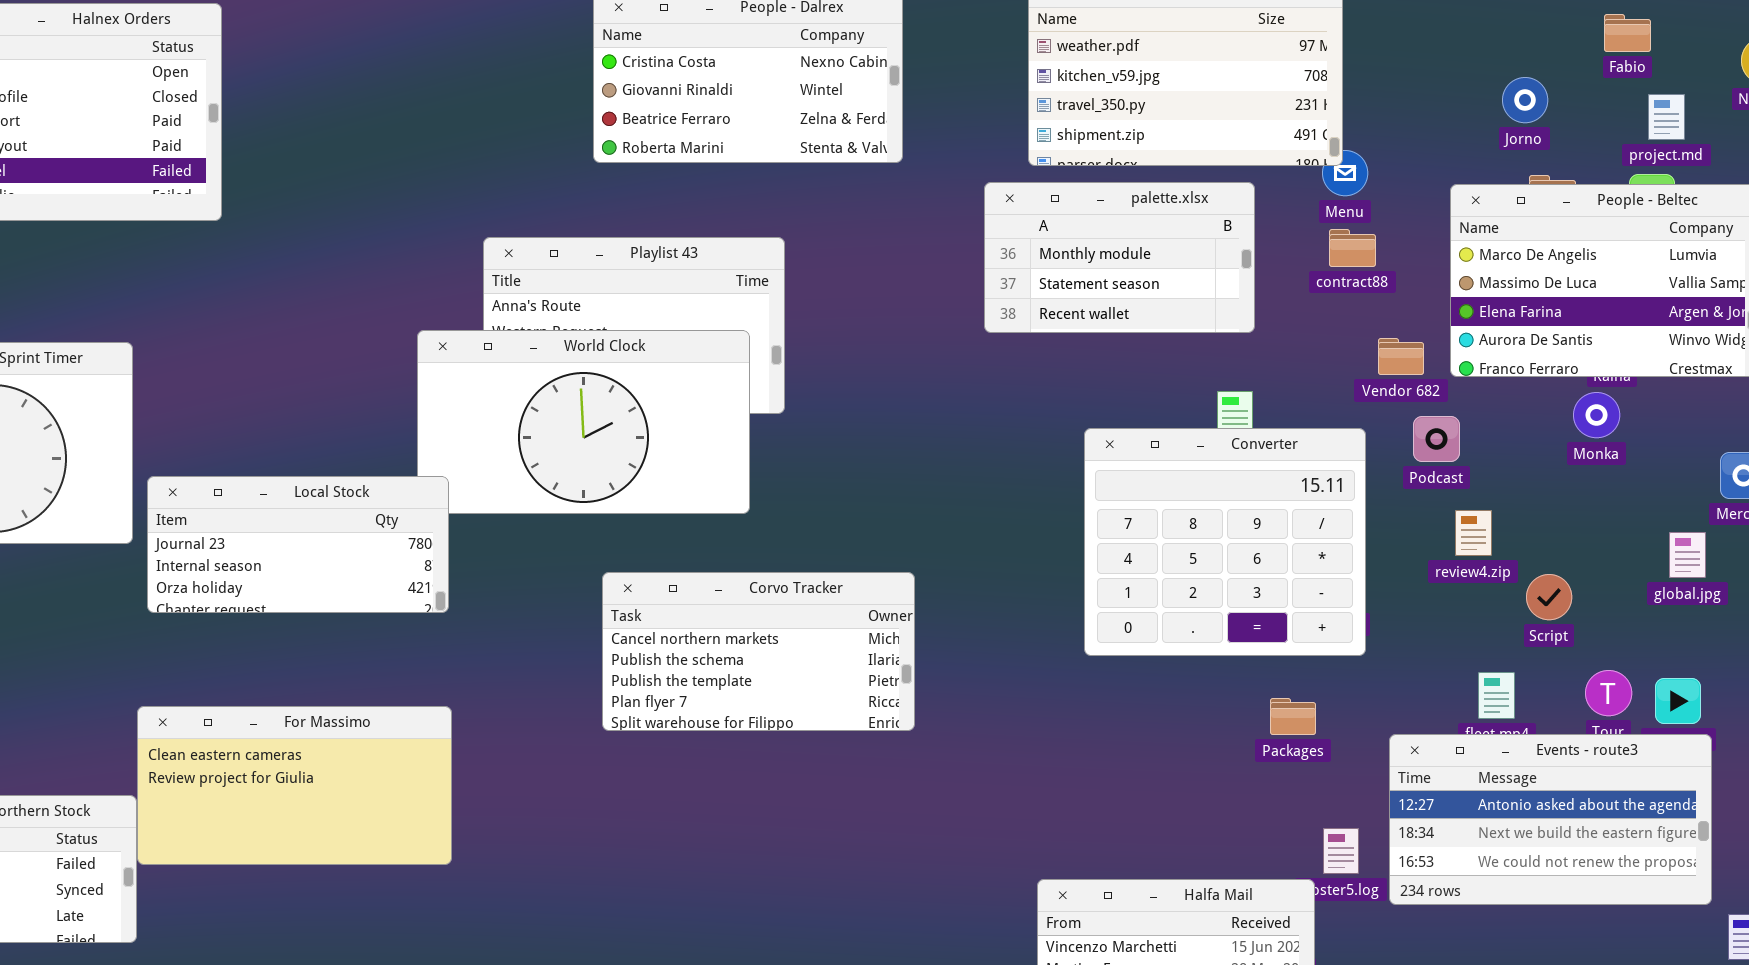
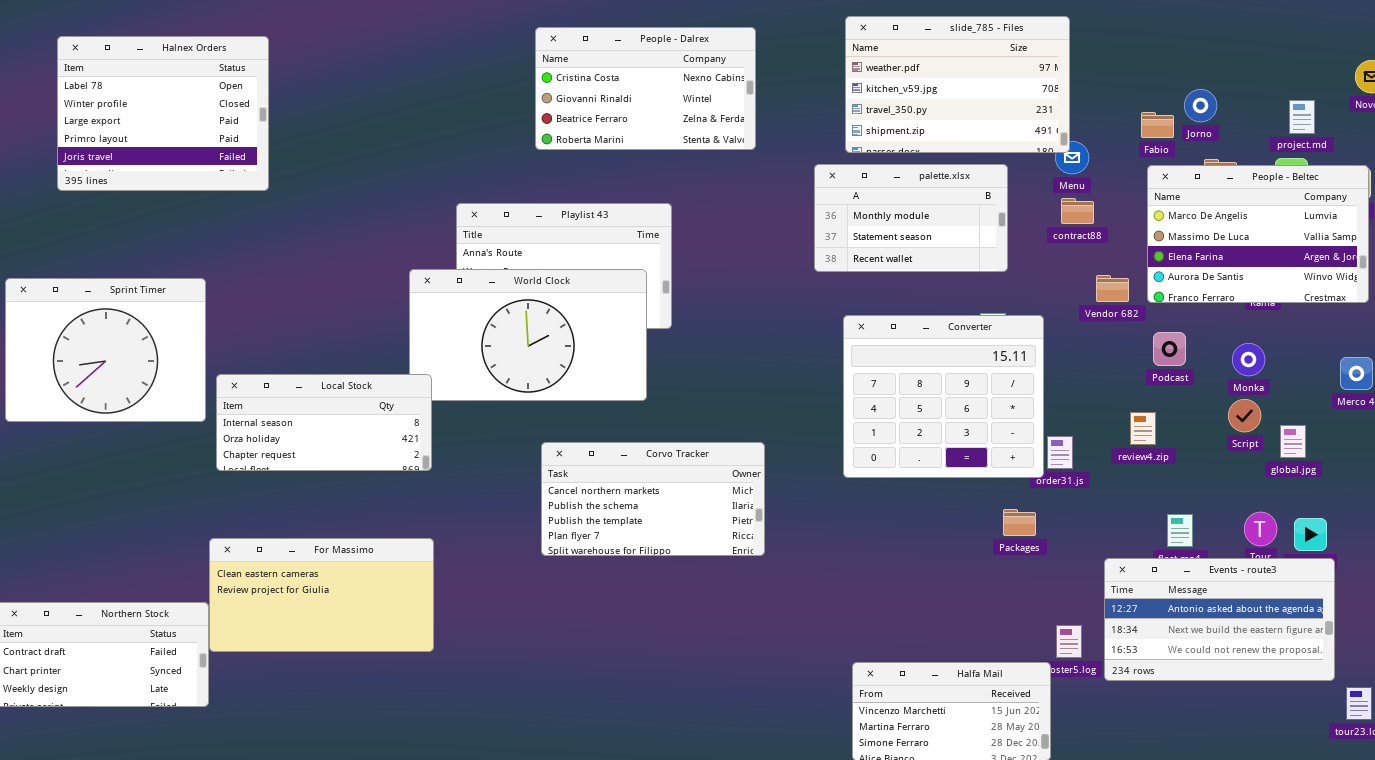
Fabio: [1604,14,1651,52] -> [1141,112,1174,138], moved
Monka: [1573,392,1620,438] -> [1232,343,1265,376], moved
Podcast: [1413,416,1460,462] -> [1153,332,1186,366], moved
Converter: [1084,428,1366,656] -> [843,315,1044,478], moved
Local Stock: [147,476,449,613] -> [216,374,432,471], scrolled down 1 row
review4.zip: [1455,510,1492,556] -> [1130,412,1156,445], moved
global.jpg: [1669,532,1706,578] -> [1280,425,1306,458], moved
Script: [1526,574,1572,620] -> [1228,399,1261,432], moved
Packages: [1270,698,1316,735] -> [1003,509,1036,536], moved

